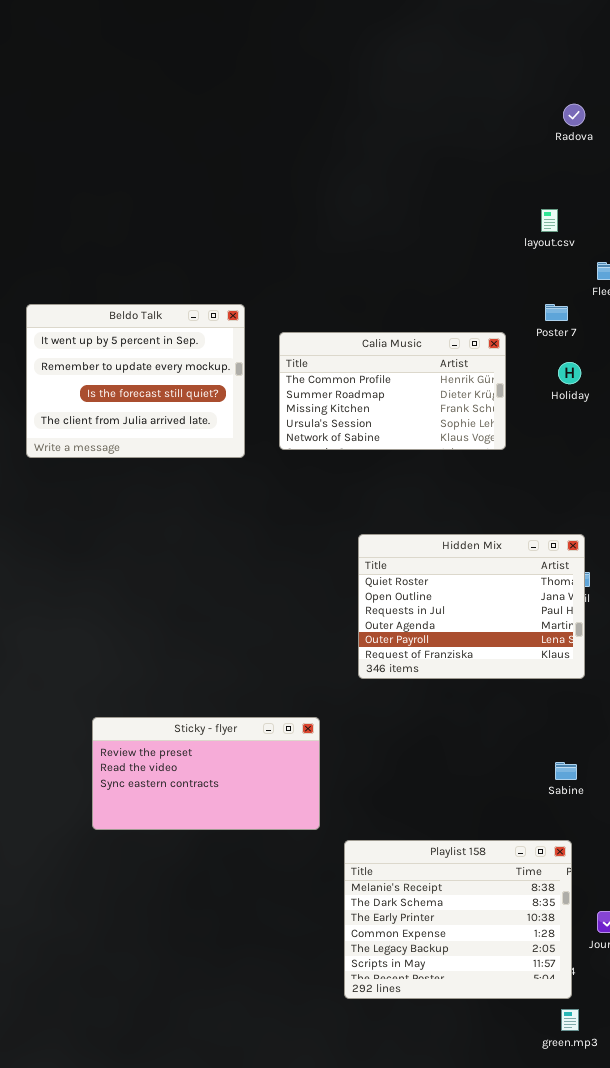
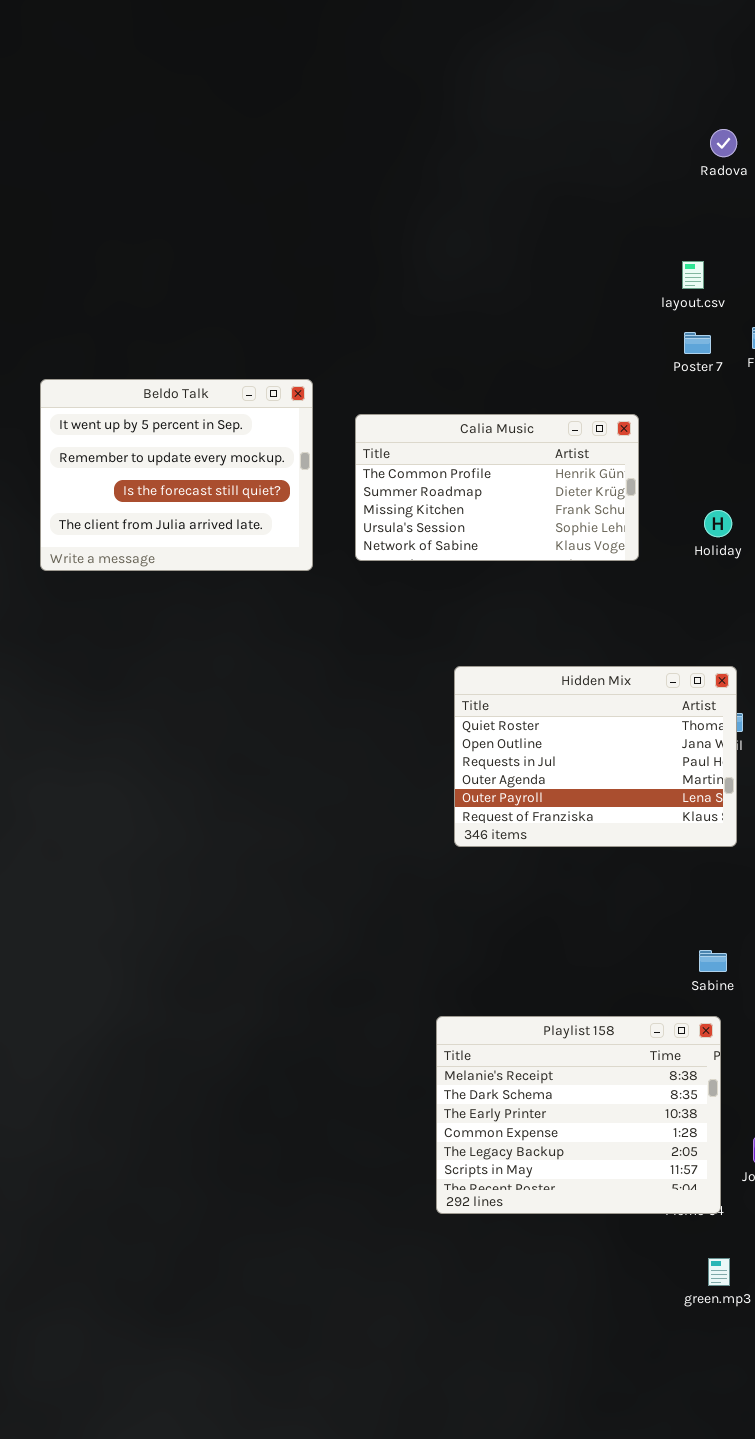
Poster 7: [545,304,568,321] -> [684,332,711,354], moved
Holiday: [558,362,581,384] -> [704,510,732,537], moved
Sticky - flyer: [92,717,320,830] -> none, closed
Playlist 158: [344,840,572,999] -> [436,1016,721,1214], moved

